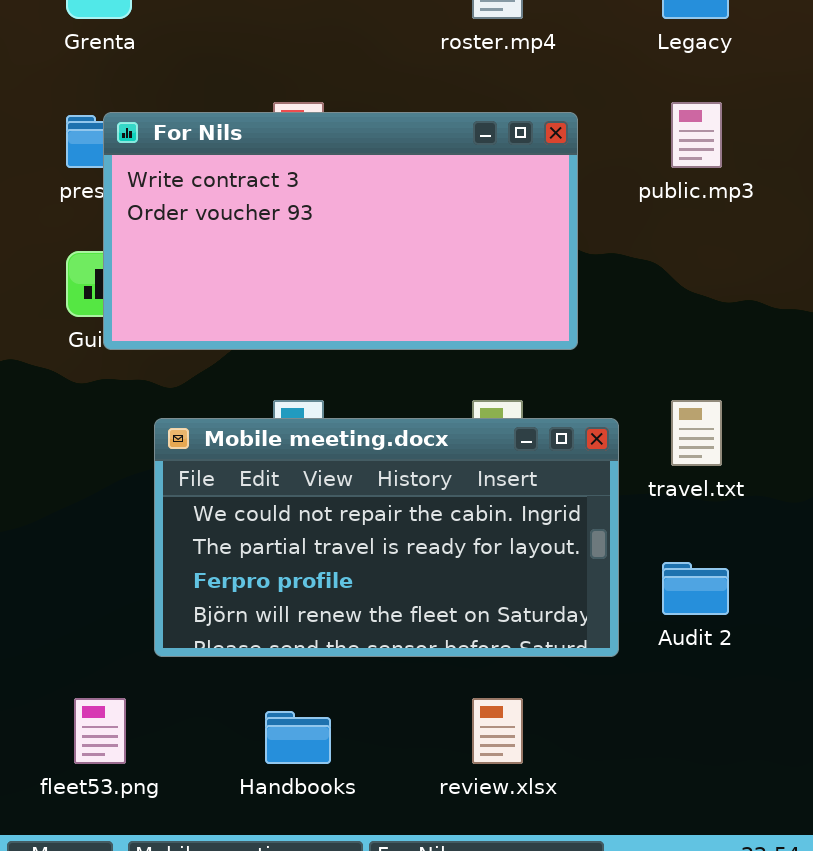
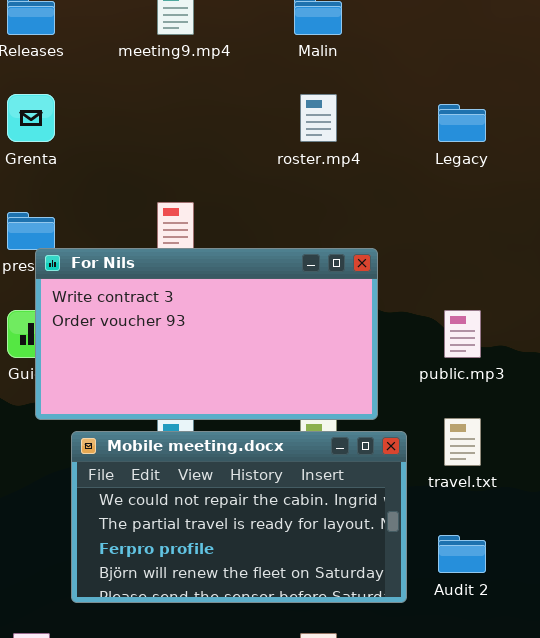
public.mp3: [671,102,722,168] -> [444,310,481,358], moved
For Nils: [103,112,578,350] -> [35,248,378,420], moved

